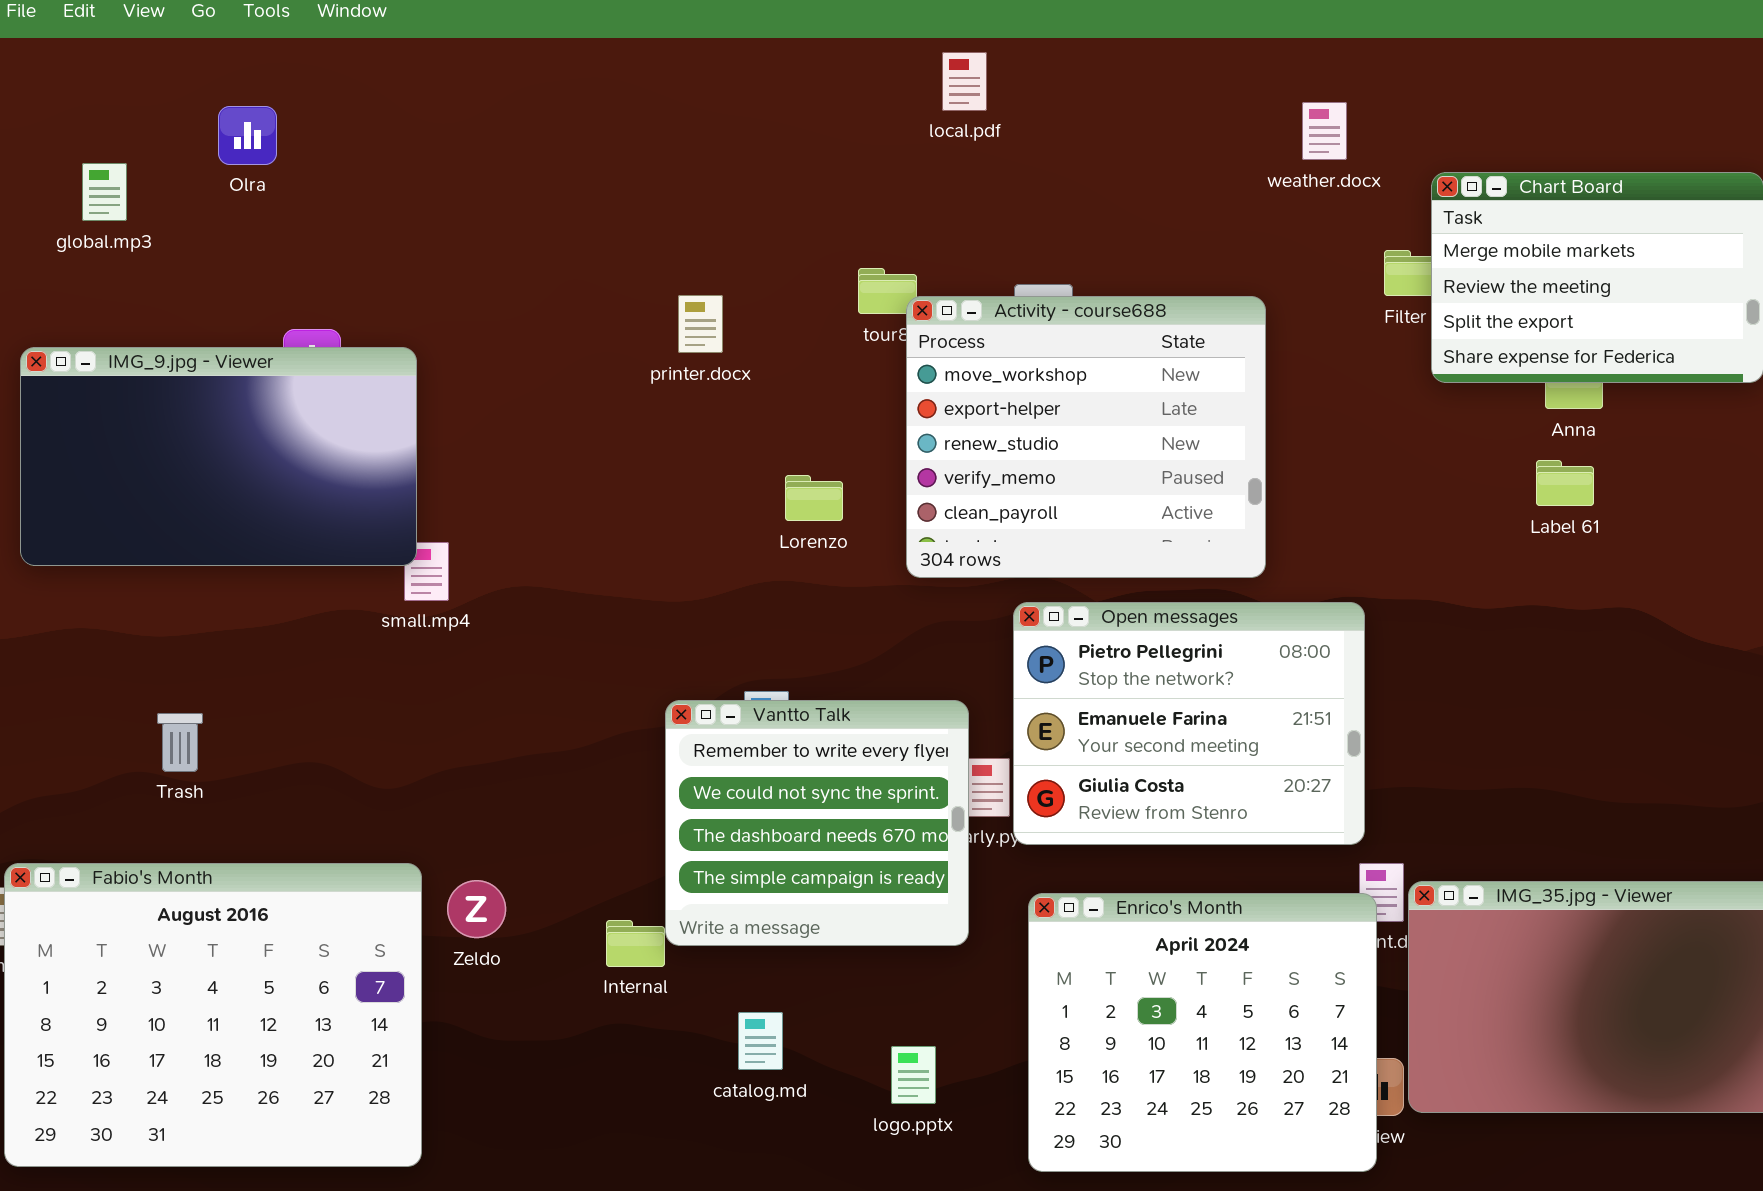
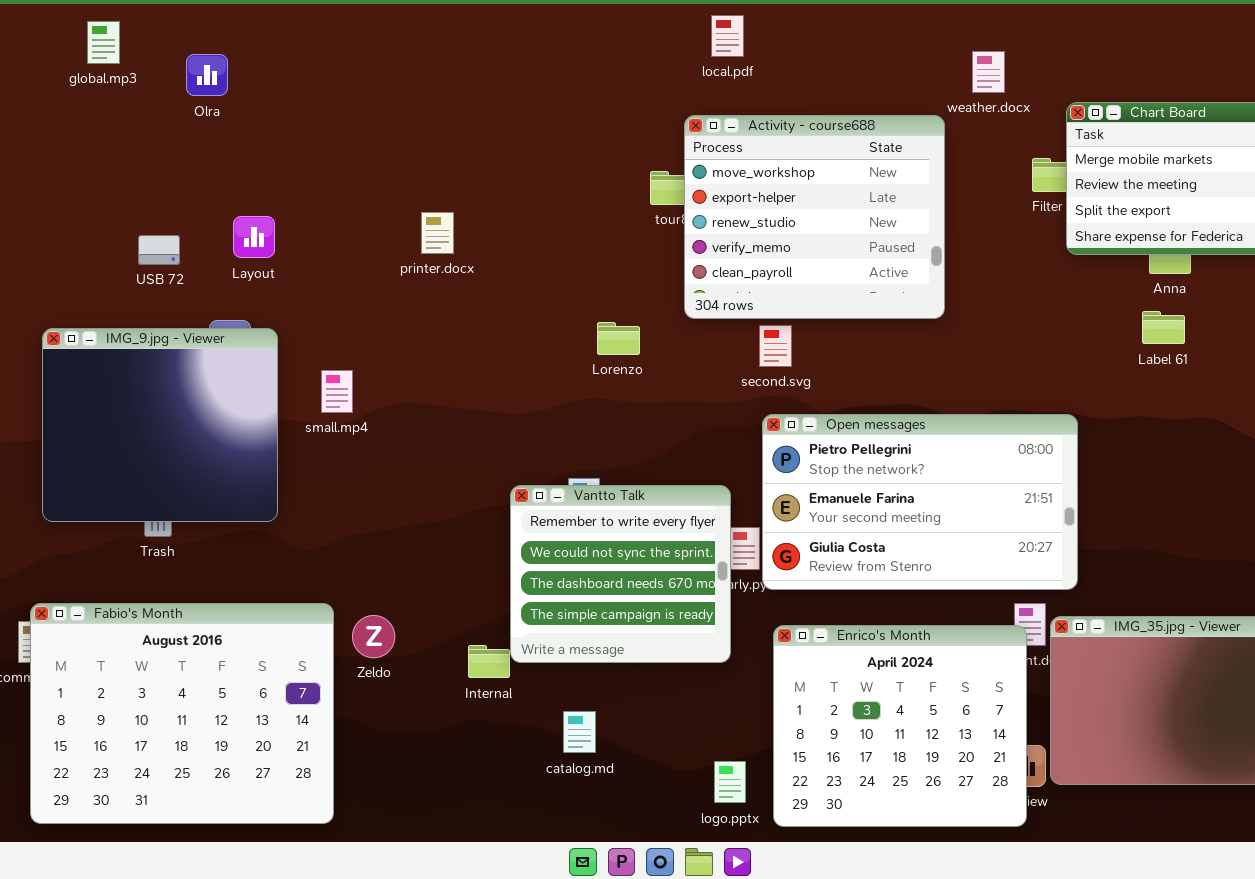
global.mp3: [82,163,127,221] -> [87,21,120,64], moved
printer.docx: [678,295,723,353] -> [421,212,454,254], moved
Activity - course688: [906,296,1266,578] -> [684,115,945,319], moved
IMG_9.jpg - Viewer: [20,347,417,566] -> [42,328,278,522], moved, resized
Open messages: [1013,602,1365,845] -> [762,414,1078,590], resized
logo.pptx: [891,1046,936,1104] -> [714,761,746,803], moved

